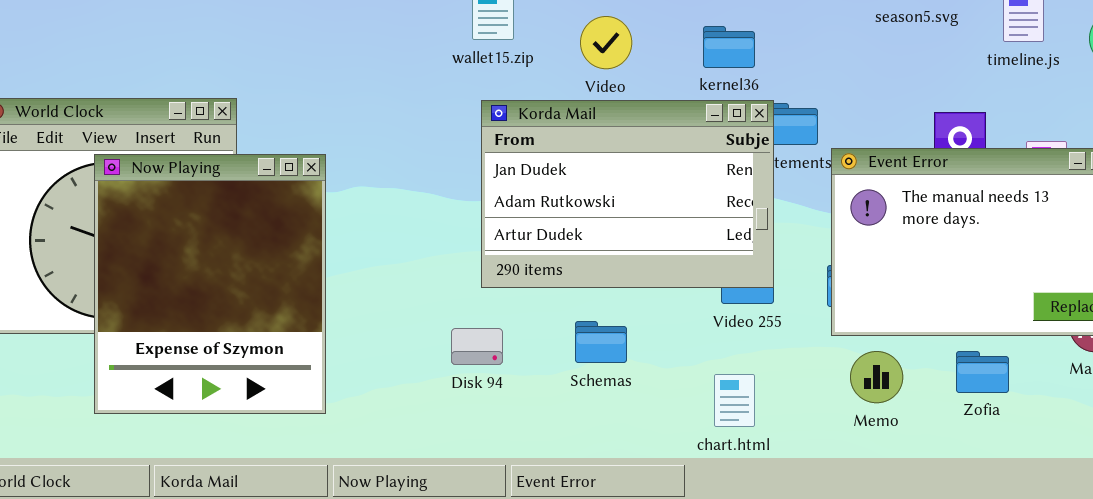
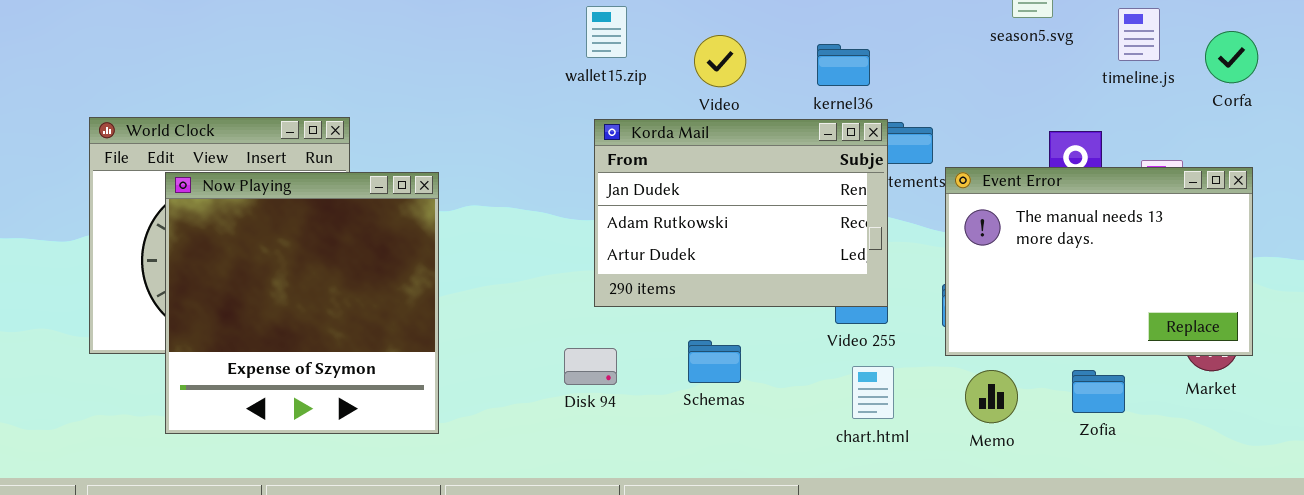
Now Playing: [94,154,326,414] -> [165,172,439,434], resized
chart.html: [714,374,755,427] -> [852,366,894,419], moved

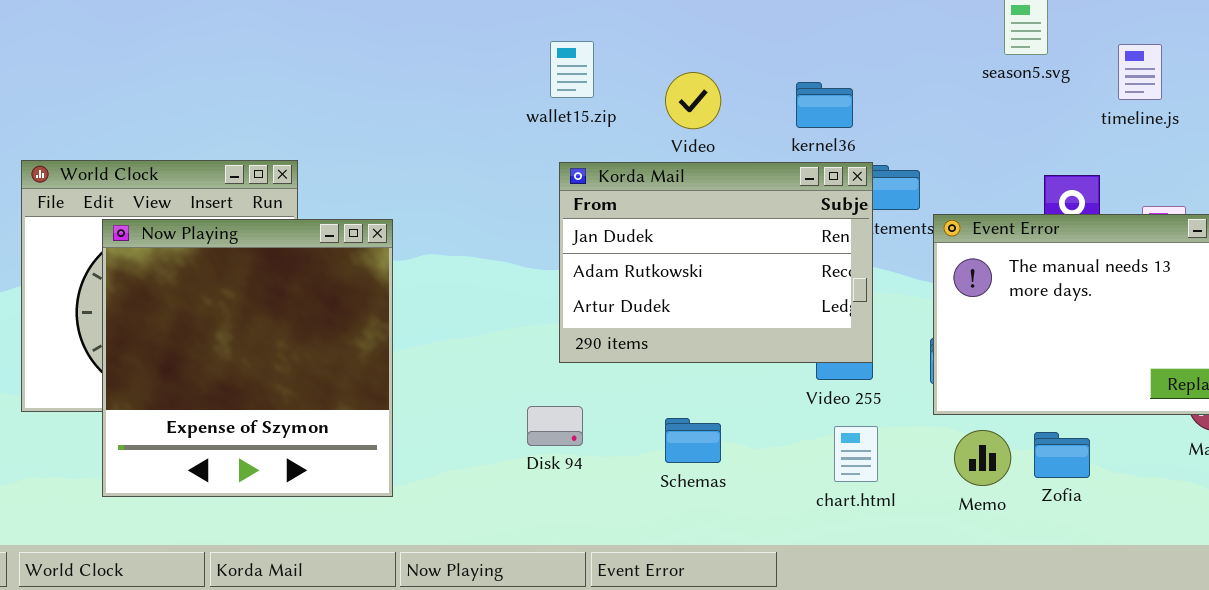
Schemas: [688,340,741,383] -> [665,418,721,463], moved
Zofia: [1072,370,1125,413] -> [1034,432,1090,478], moved

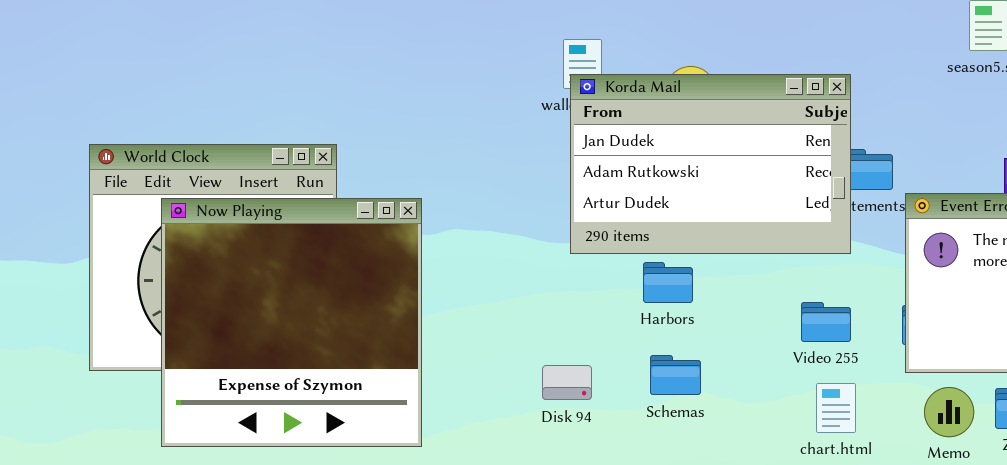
Korda Mail: [559,162,873,363] -> [570,74,851,254], moved
Schemas: [665,418,721,463] -> [650,355,701,395], moved

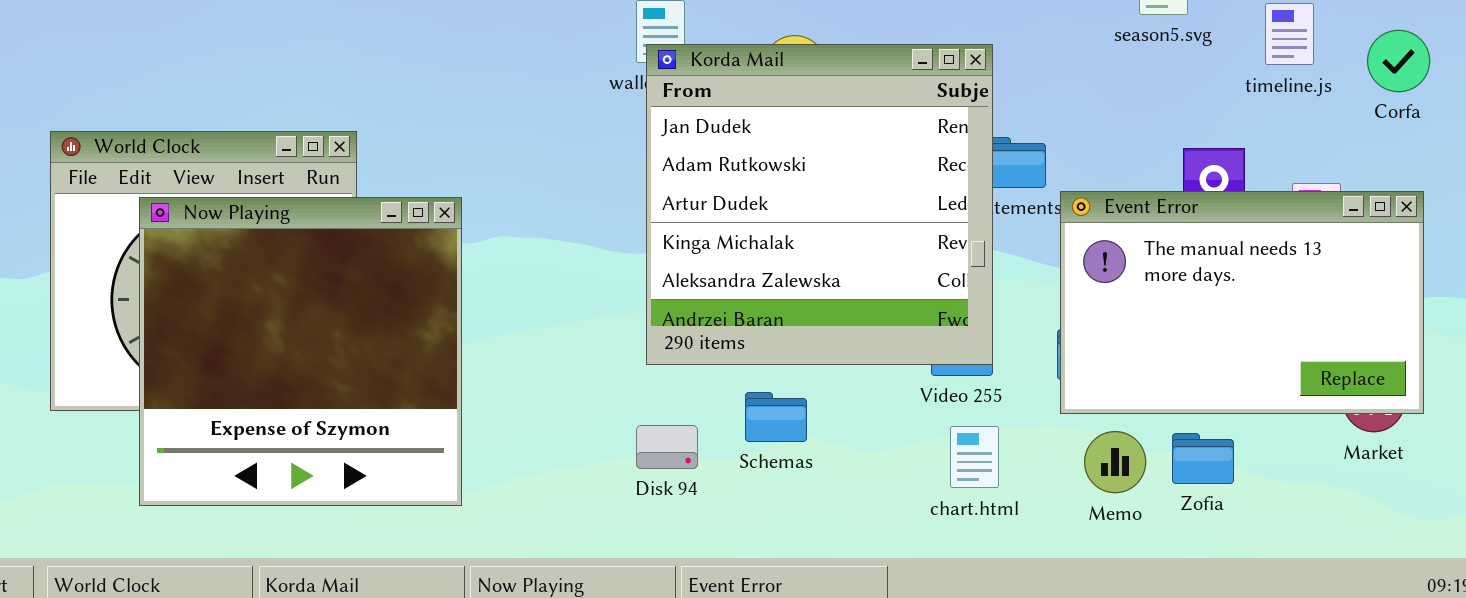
Korda Mail: [570,74,851,254] -> [646,44,993,365], resized
Disk 94: [542,365,592,400] -> [636,425,698,469], moved

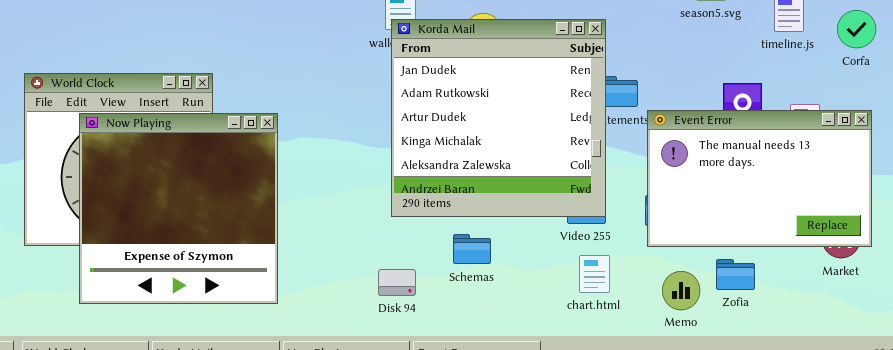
Disk 94: [636,425,698,469] -> [378,269,416,296], moved
Memo: [1084,431,1146,493] -> [662,271,700,310], moved

